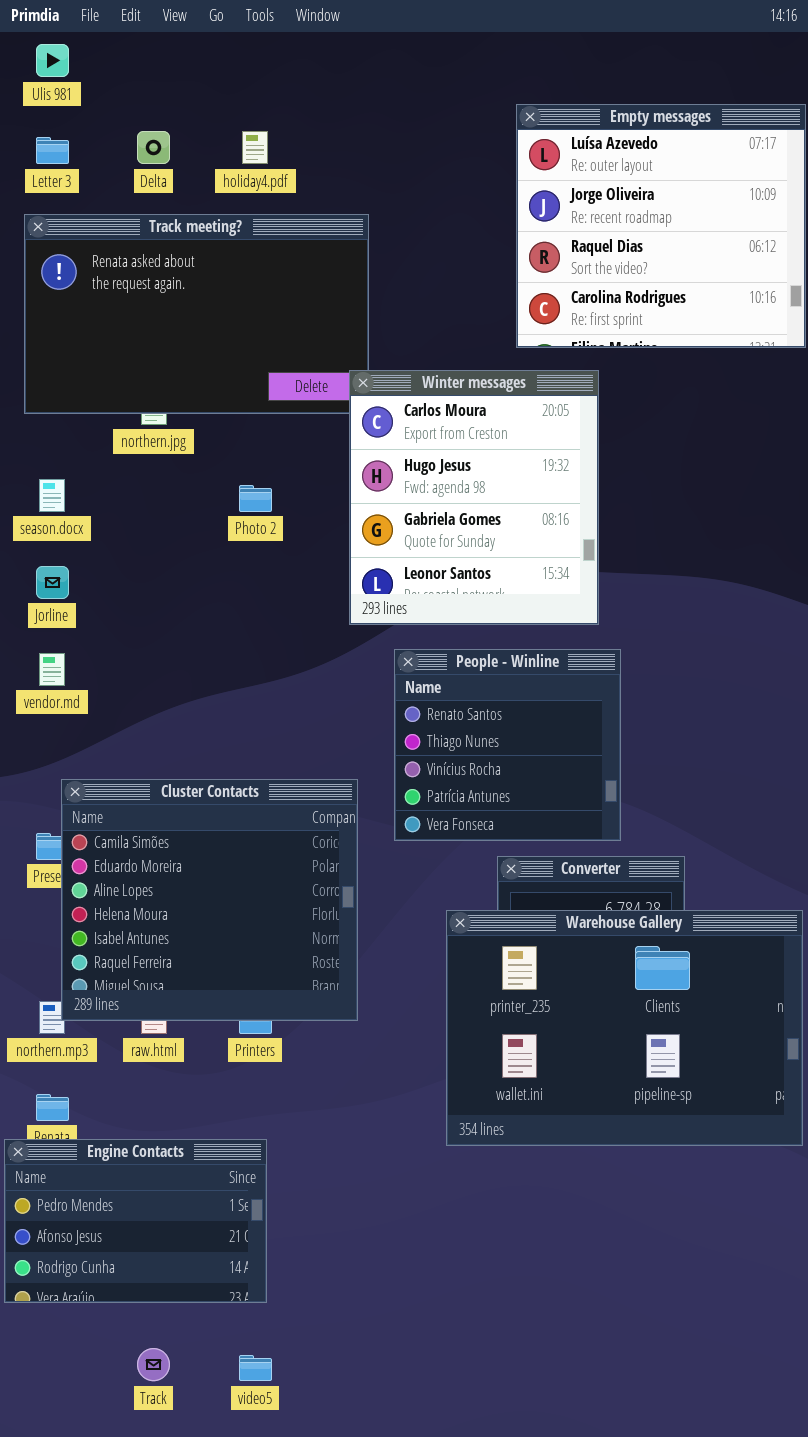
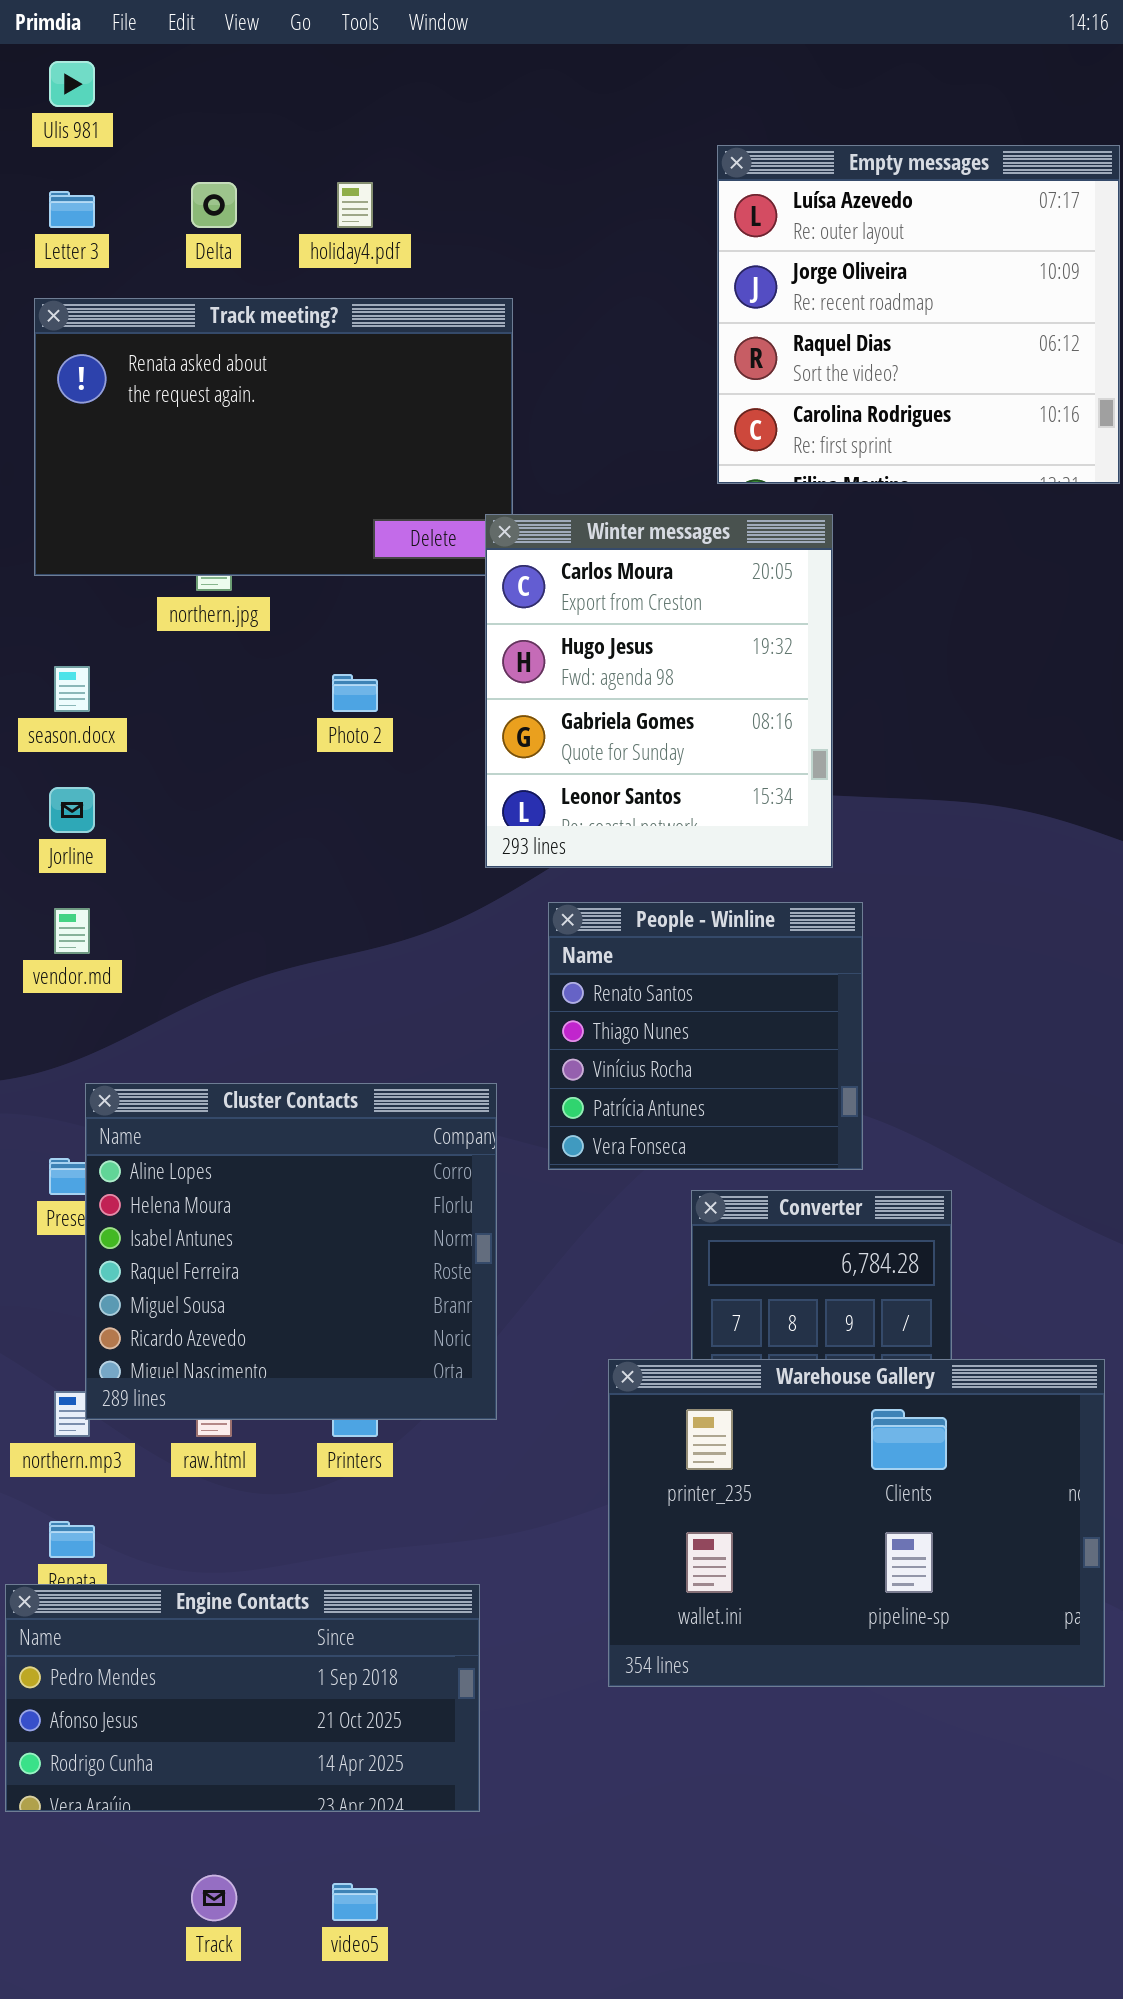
Cluster Contacts: [61,779,358,1021] -> [85,1083,497,1420], scrolled down 2 rows
Warehouse Gallery: [446,910,803,1146] -> [608,1359,1105,1687], moved
Engine Contacts: [4,1139,267,1303] -> [5,1584,480,1812], resized

